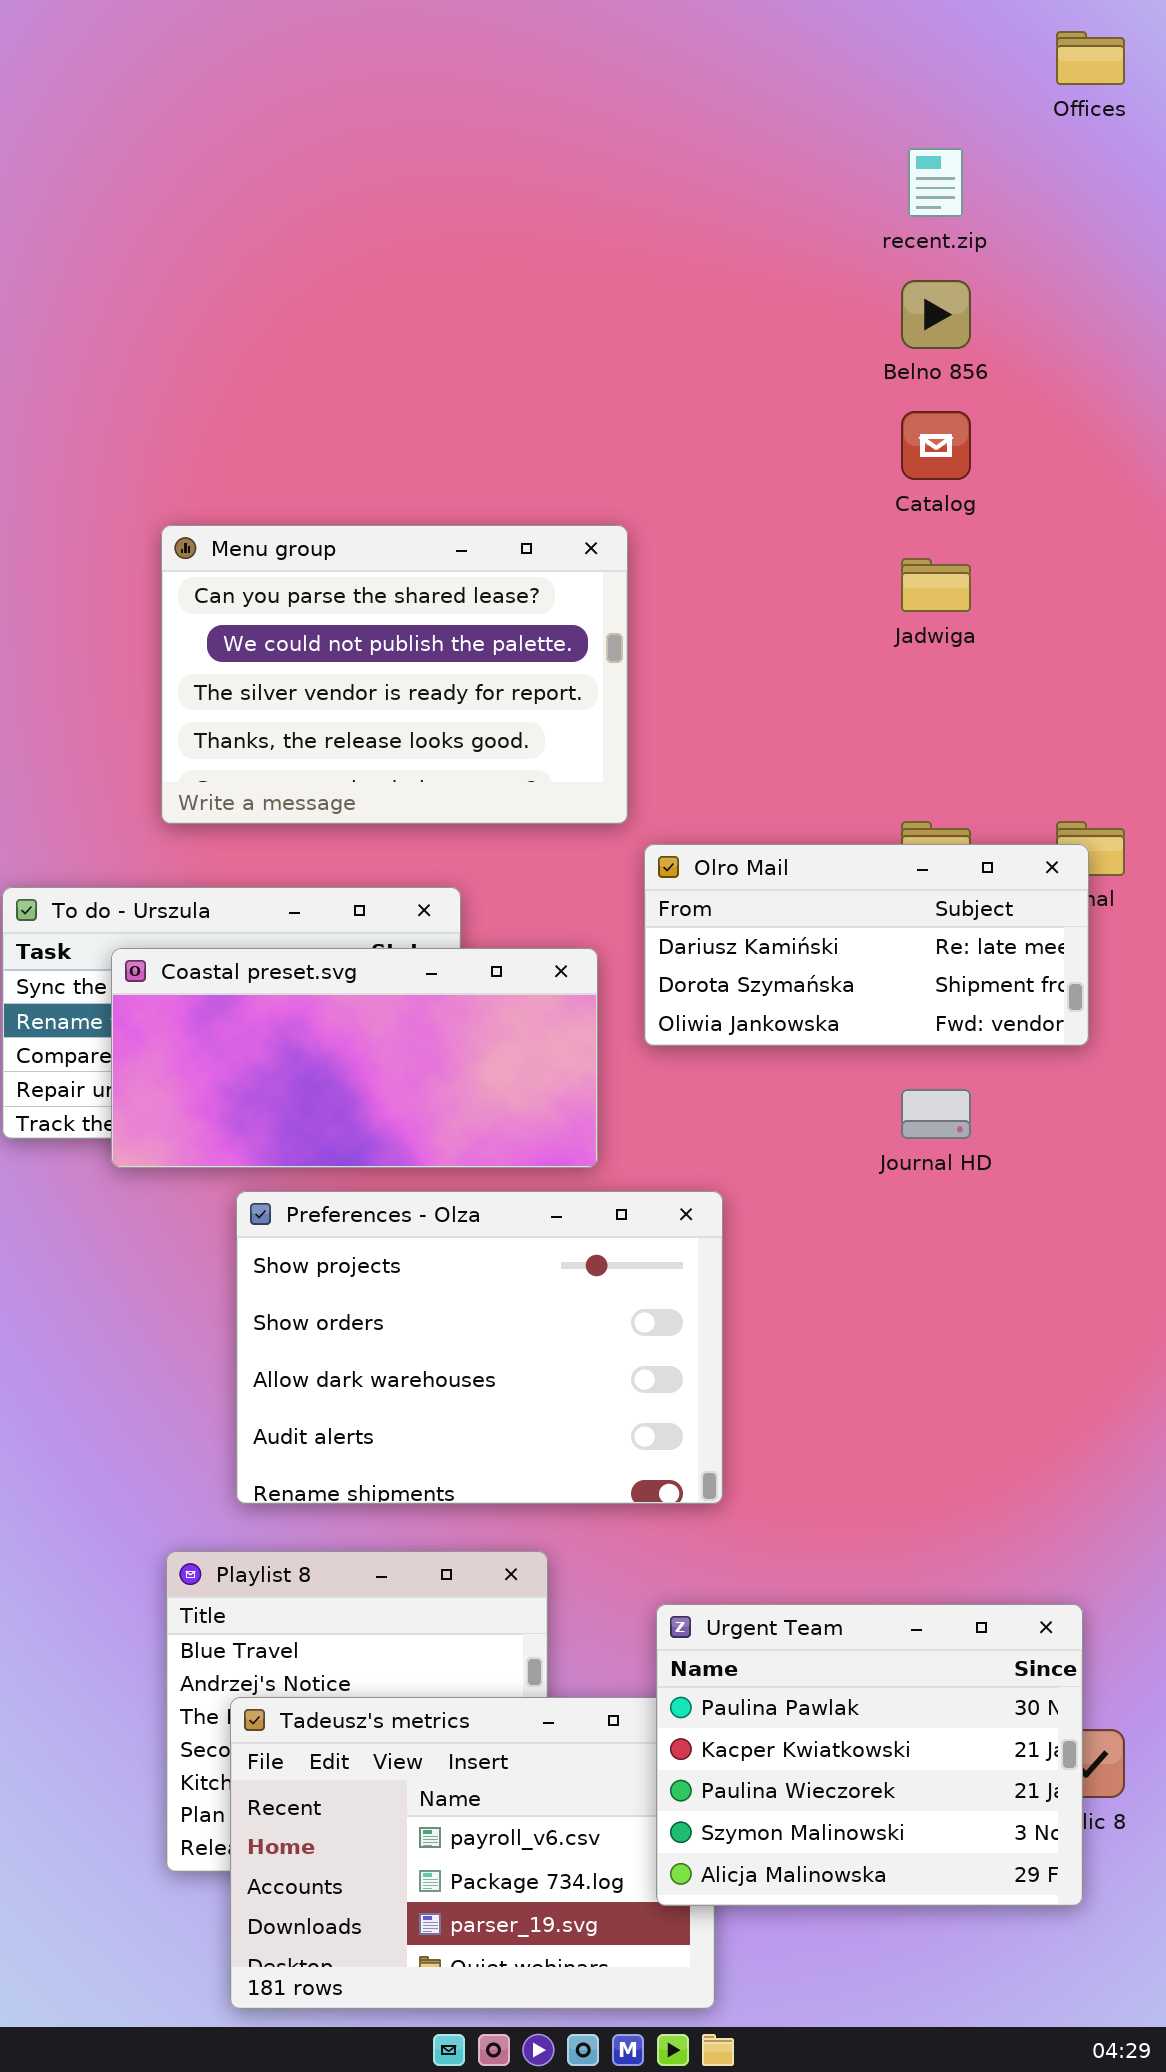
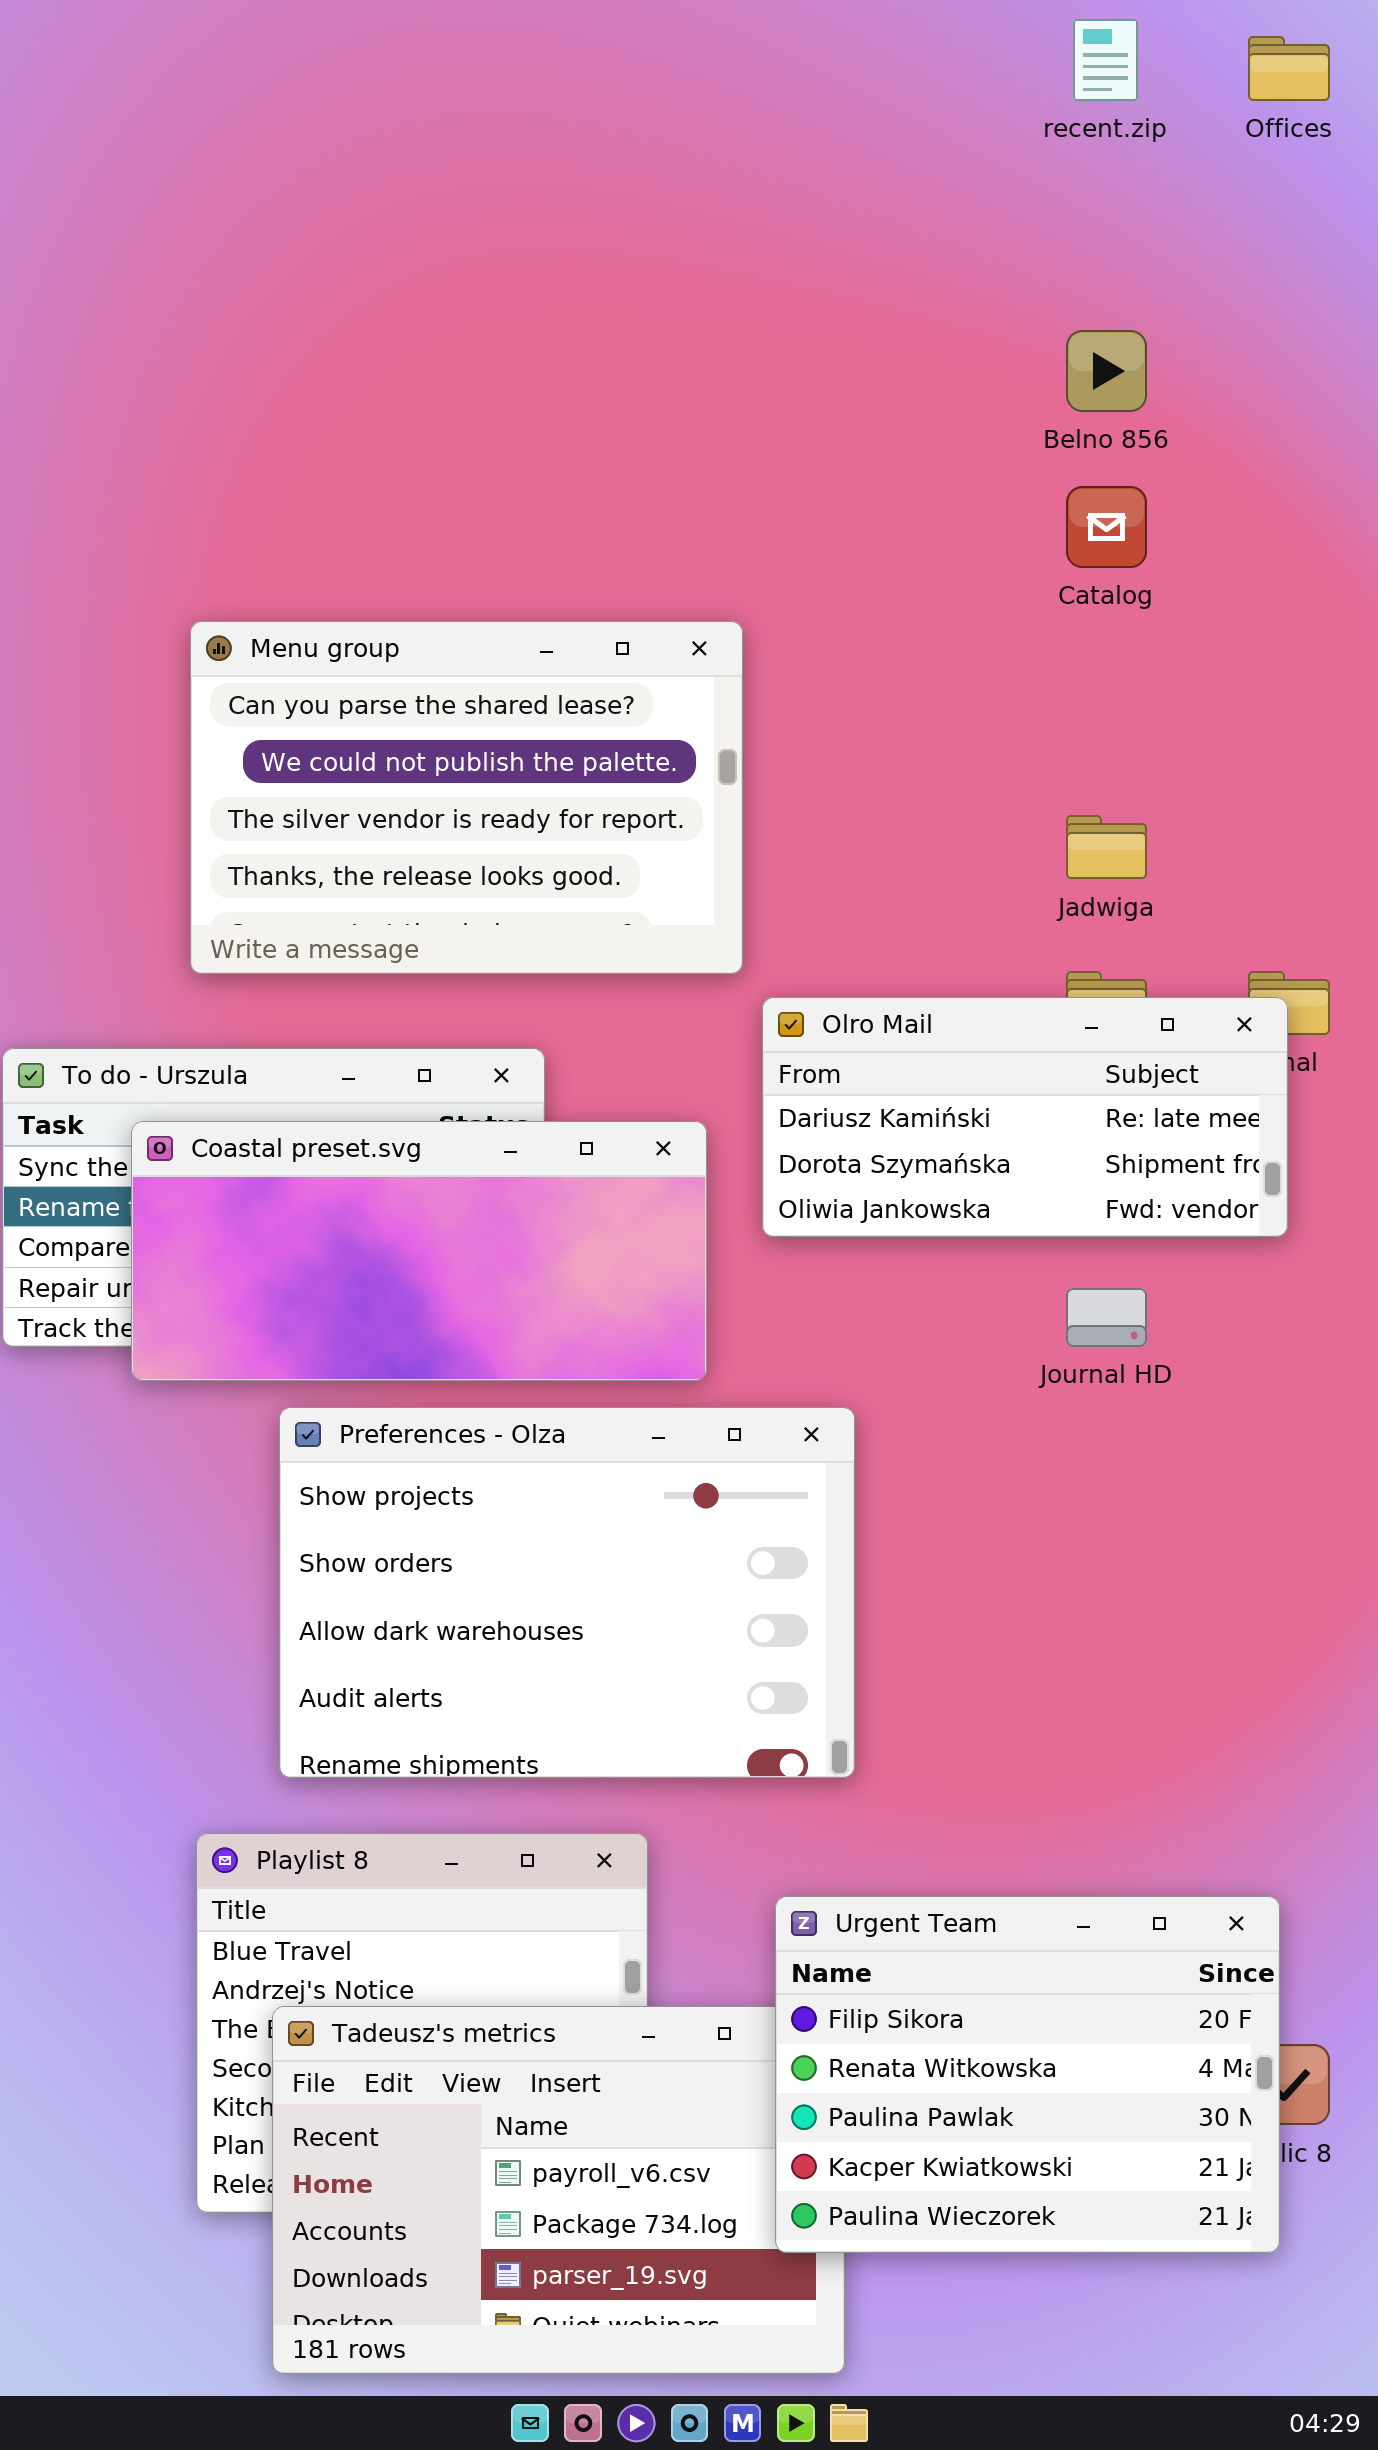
recent.zip: [908,148,963,217] -> [1073,19,1138,101], moved
Jadwiga: [901,558,971,612] -> [1066,815,1147,879], moved
Urgent Team: [656,1604,1083,1906] -> [775,1896,1280,2253], scrolled up 2 rows

